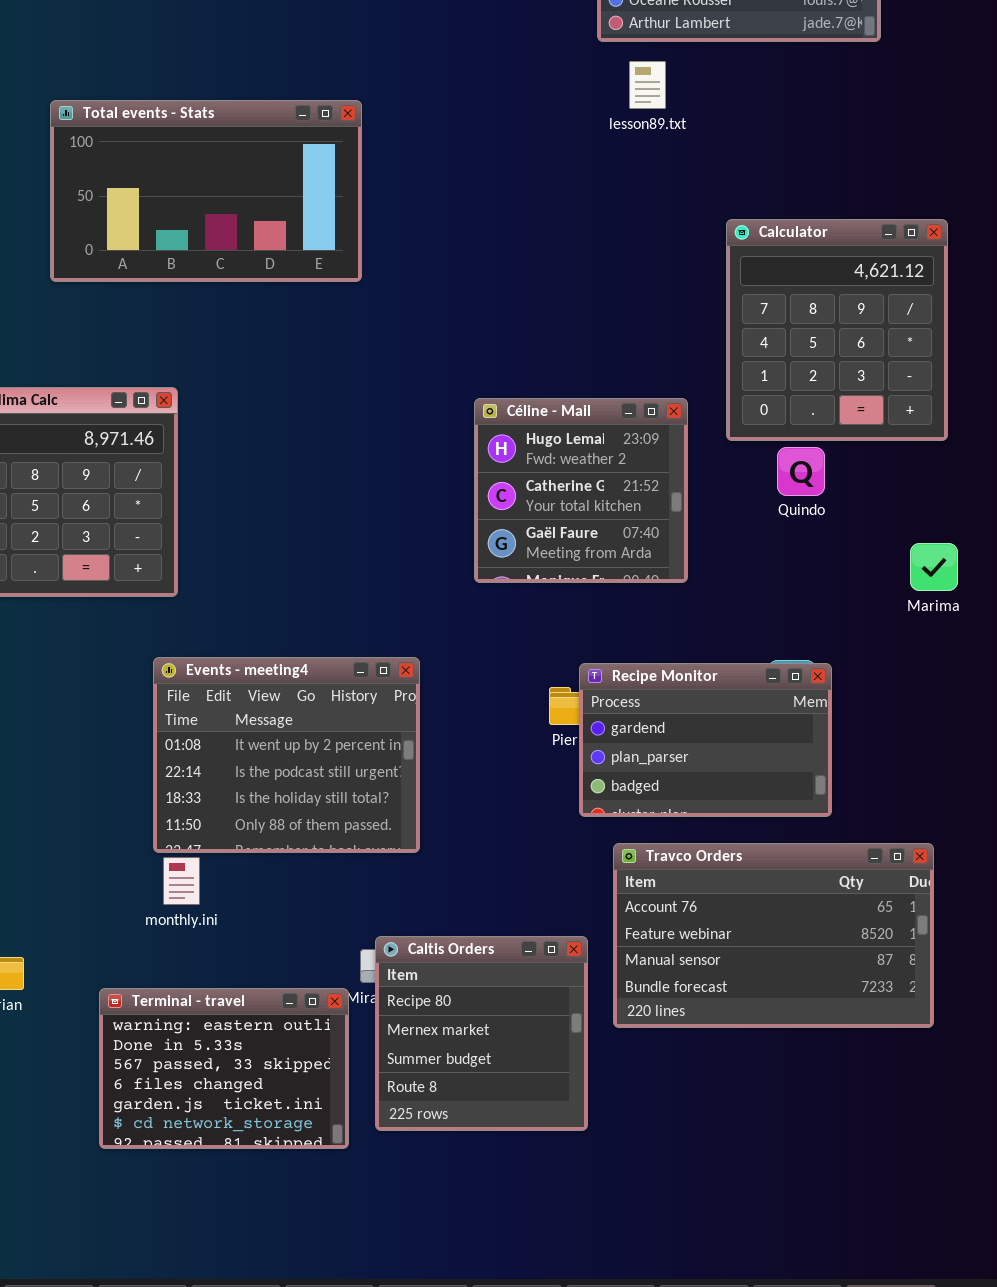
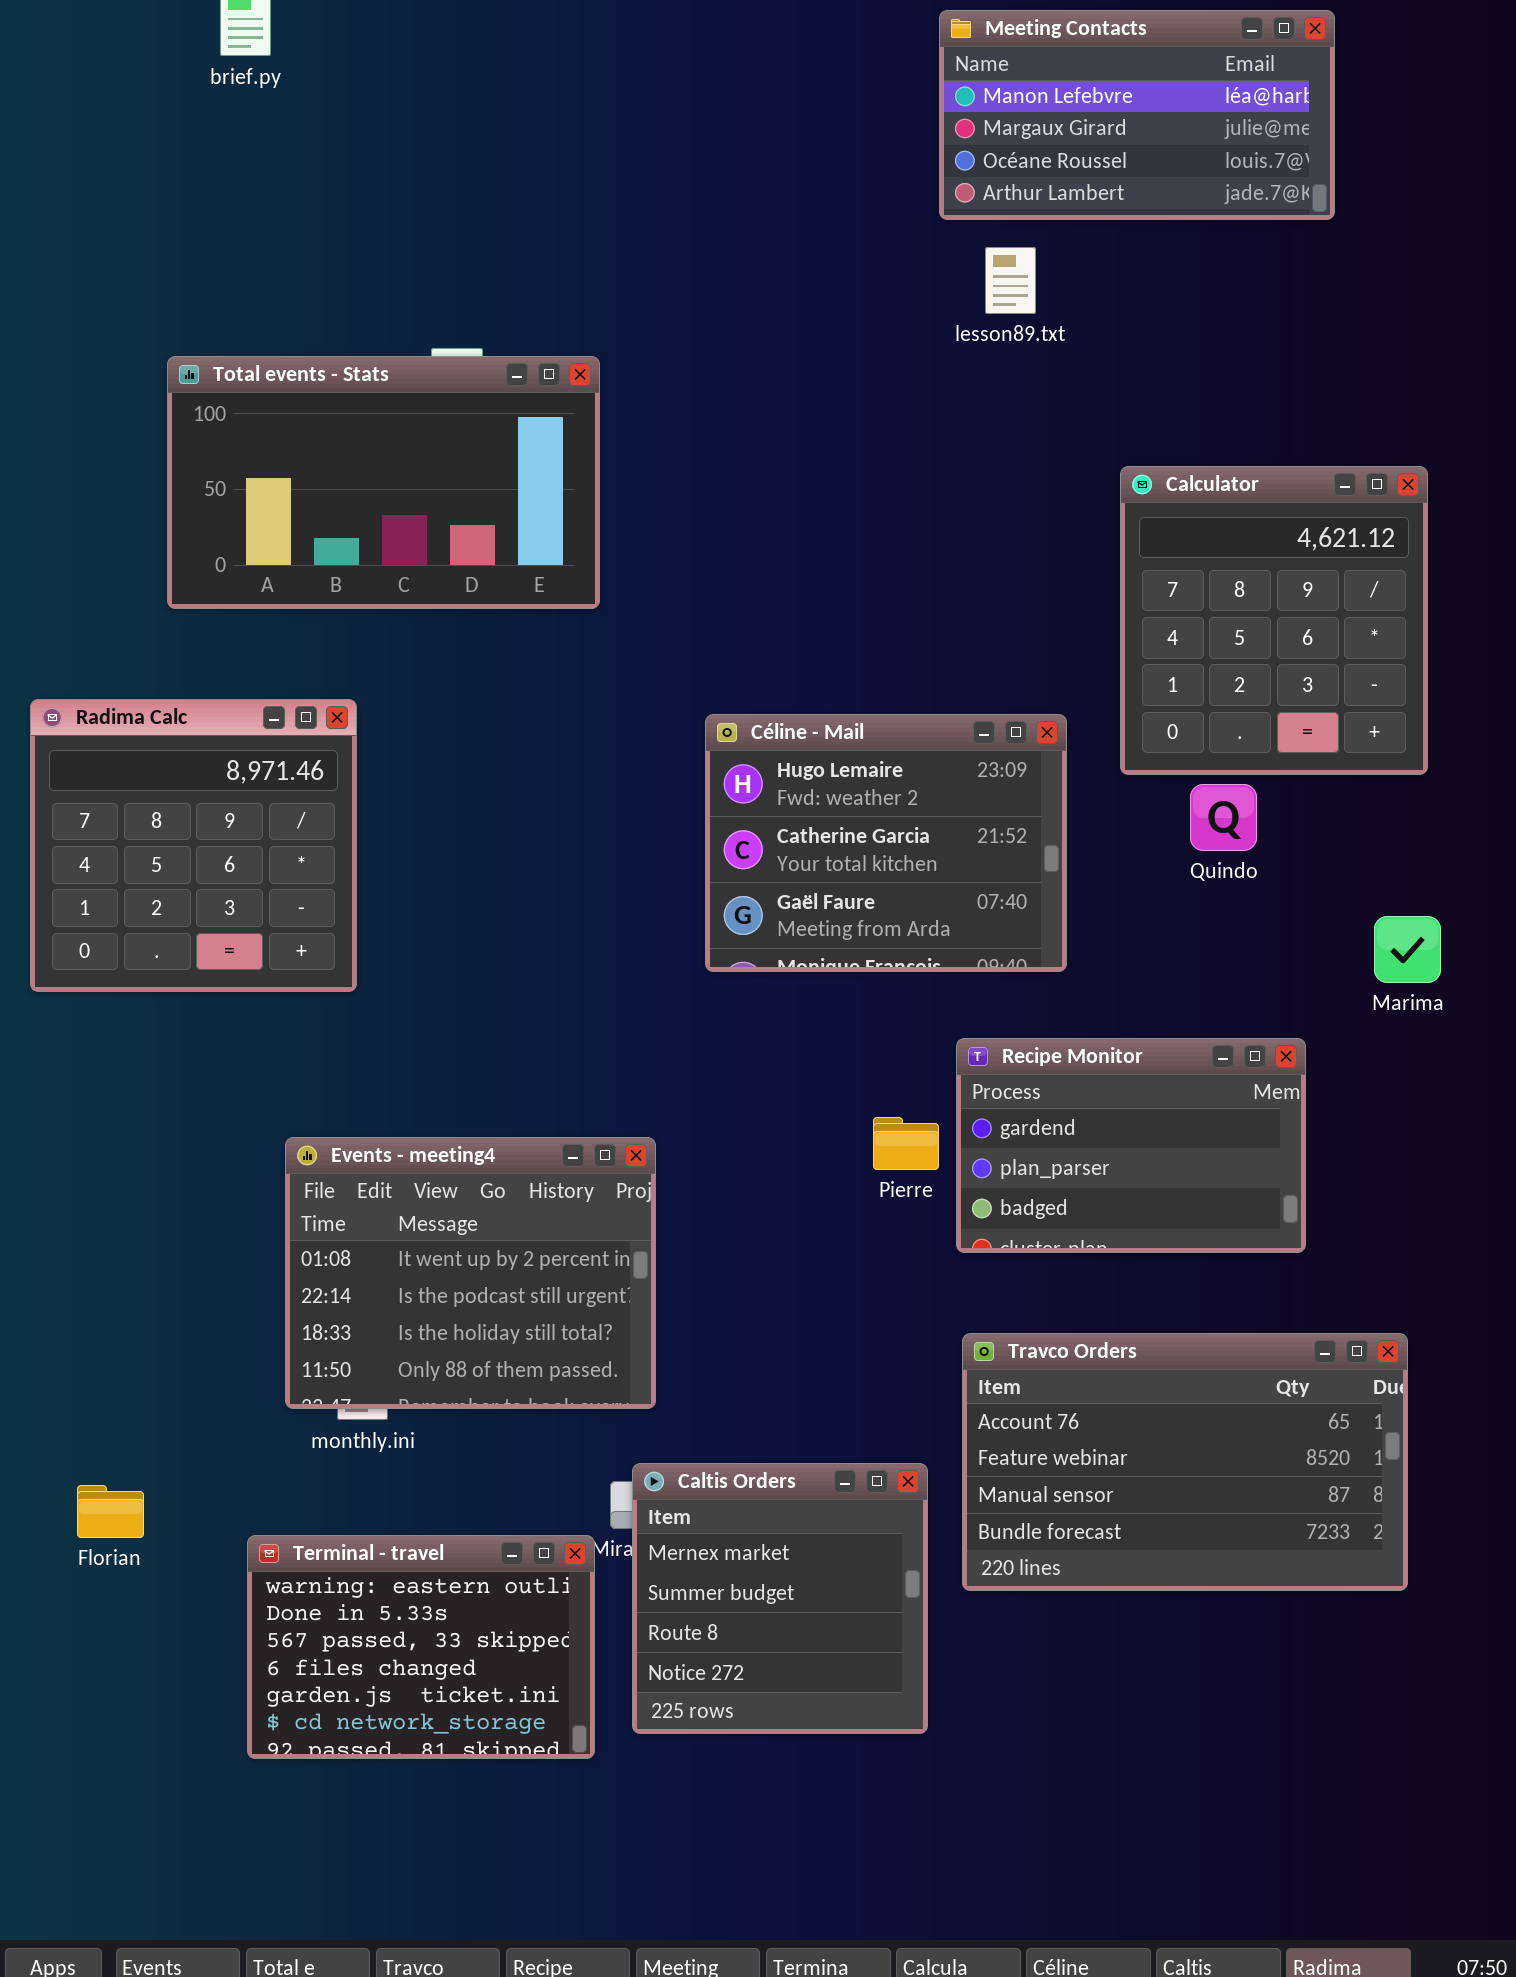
Total events - Stats: [50,100,362,282] -> [167,356,600,609], moved
Céline - Mail: [474,398,688,583] -> [705,714,1067,972], resized
Events - meeting4: [153,657,420,853] -> [285,1137,656,1409], moved
Recipe Monitor: [579,663,832,817] -> [956,1038,1306,1253], moved
Caltis Orders: [375,936,588,1131] -> [632,1463,928,1734], scrolled down 1 row

